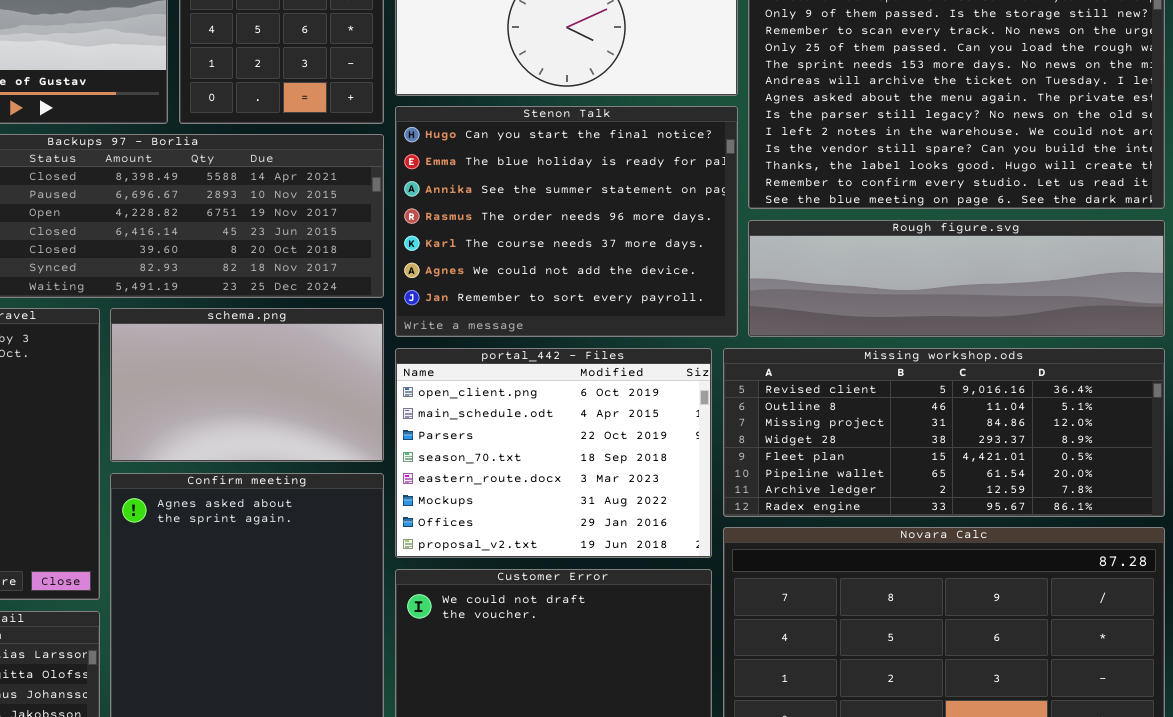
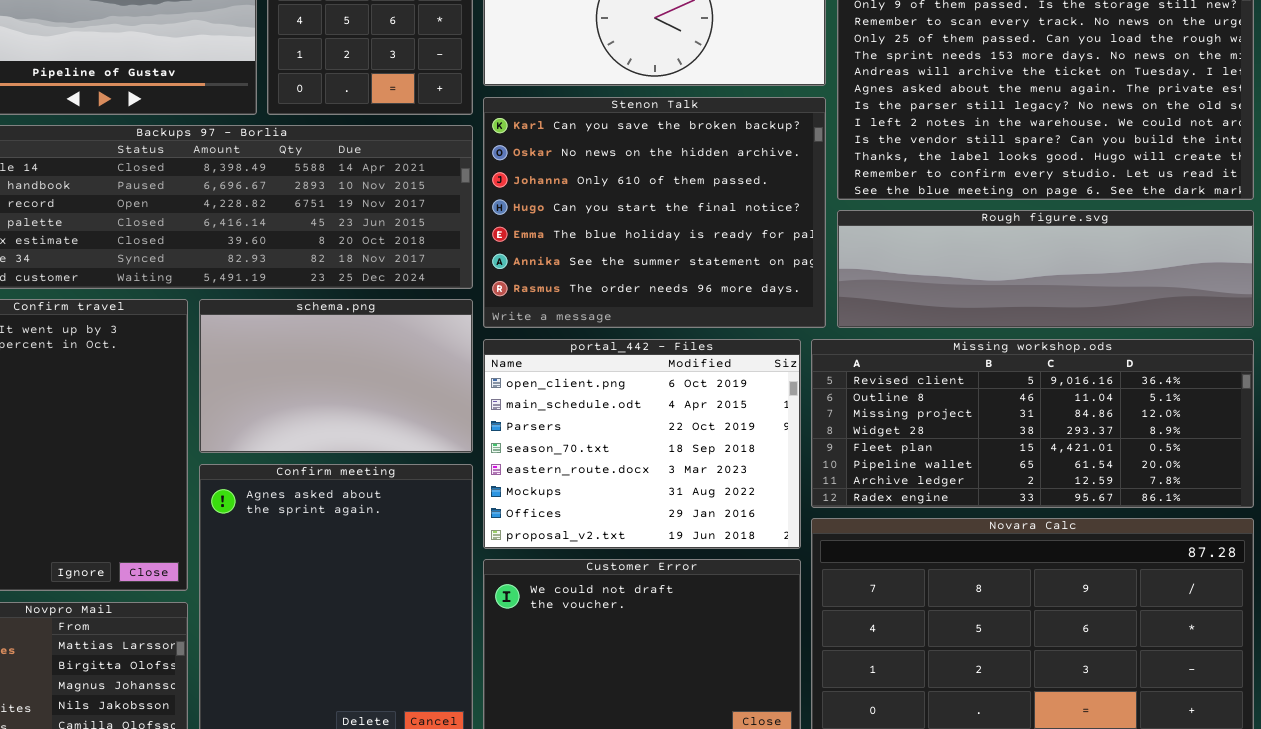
Stenon Talk: [395,106,738,337] -> [483,97,826,328], scrolled up 3 rows

